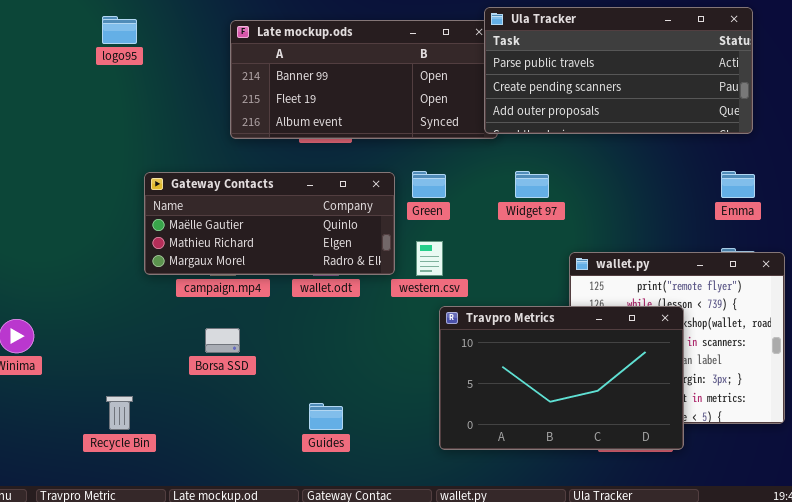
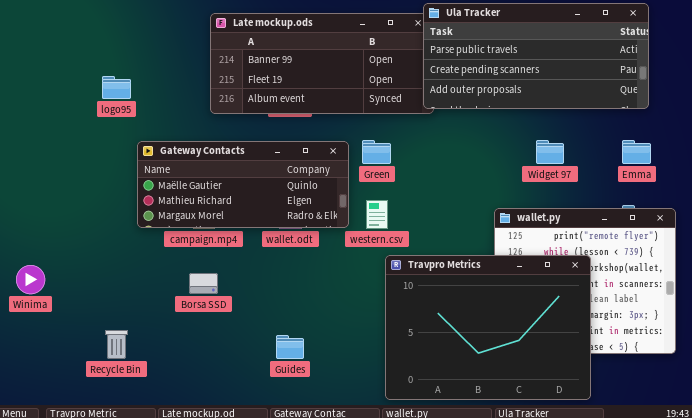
logo95: [102,16,137,44] -> [102,76,131,99], moved
Widget 97: [515,171,549,198] -> [536,140,564,164], moved
Travpro Metrics: [439,306,684,450] -> [385,255,591,400], resized

